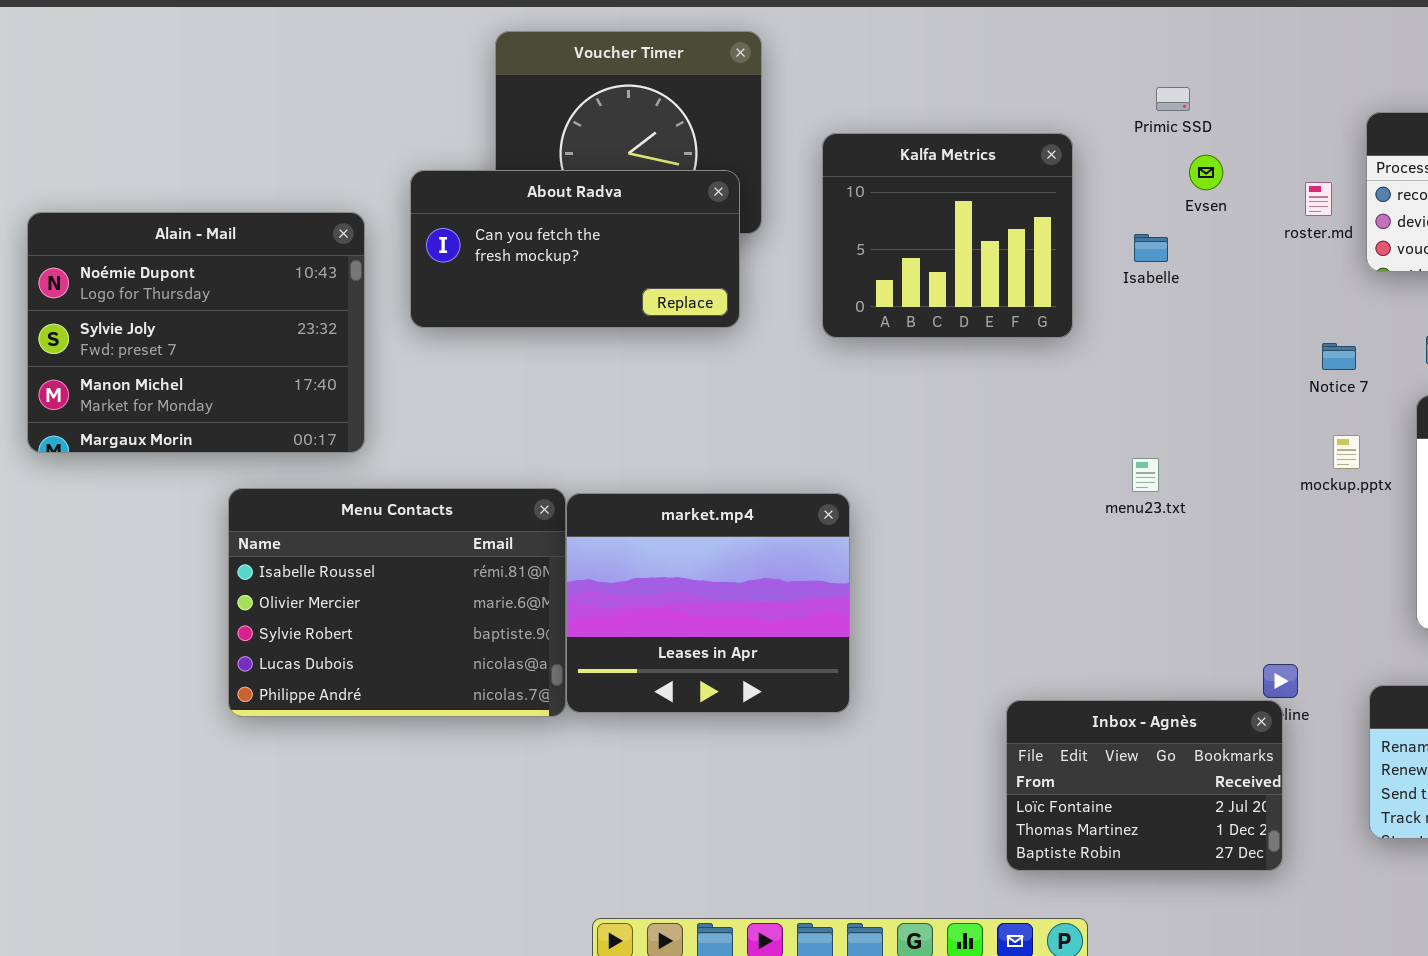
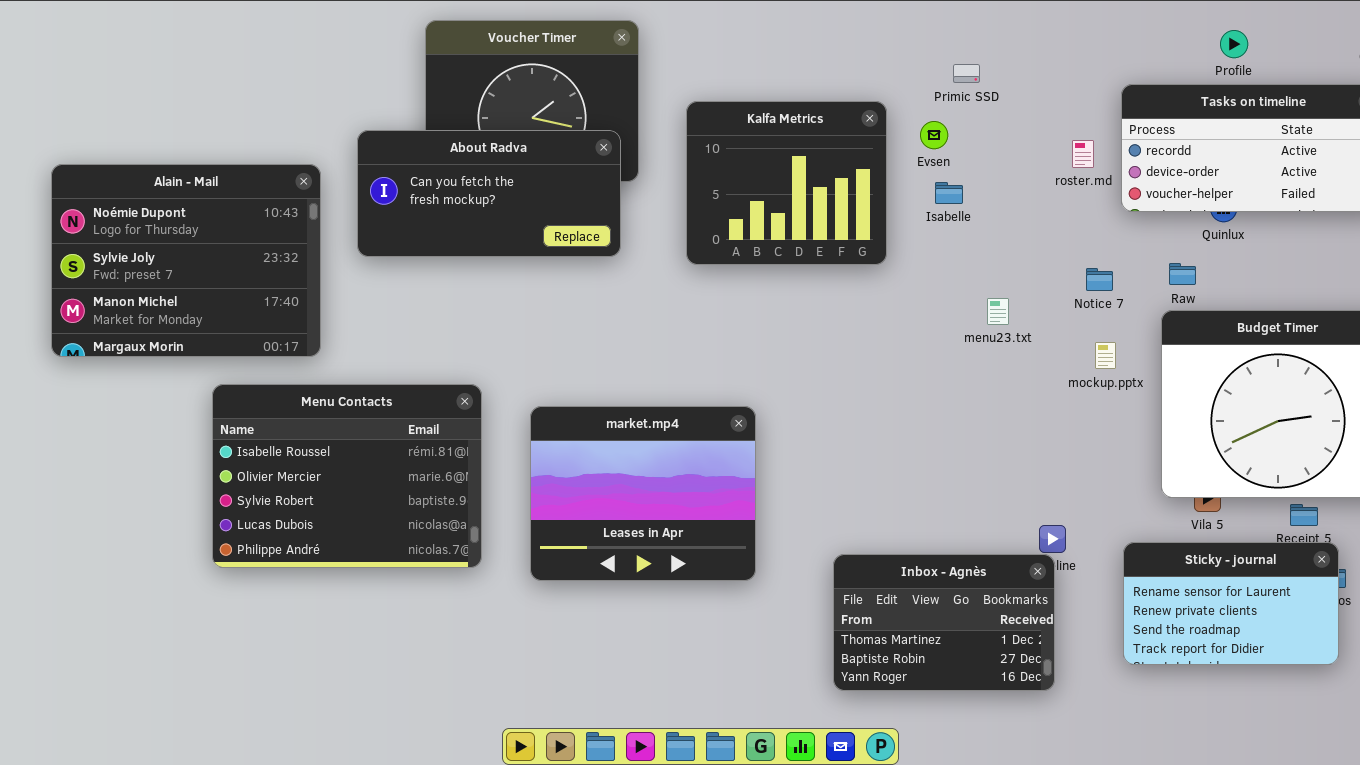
Evsen: [1189,155,1223,190] -> [920,121,948,149], moved
menu23.txt: [1132,458,1159,492] -> [987,298,1009,325], moved
market.mp4: [566,493,850,713] -> [530,406,756,581], moved
Inbox - Agnès: [1006,700,1283,871] -> [833,554,1055,691], scrolled down 1 row

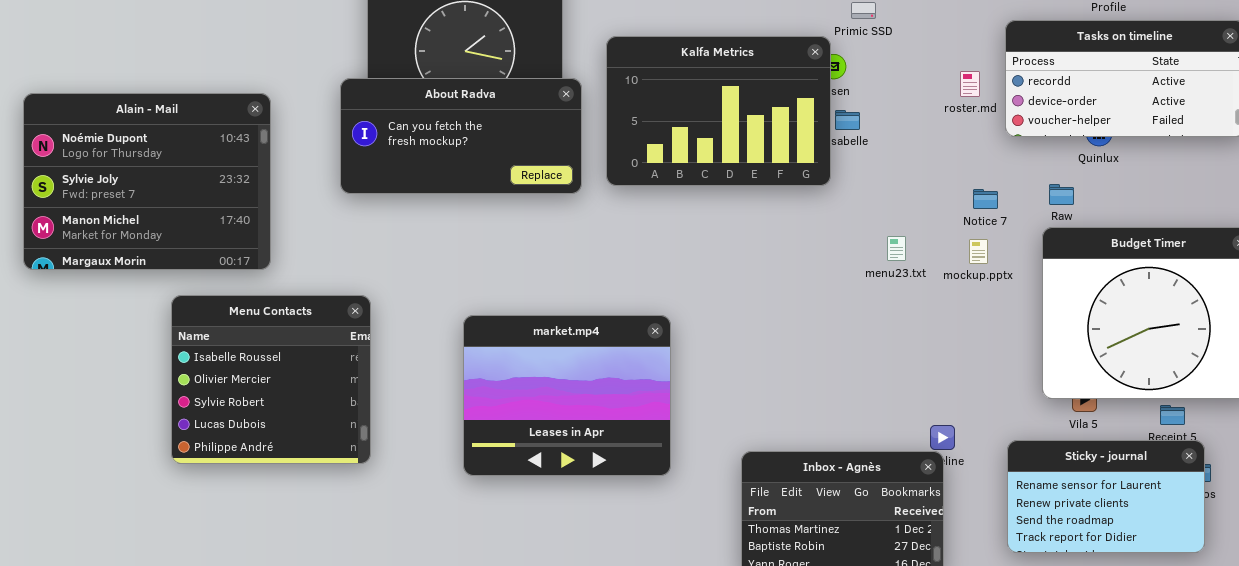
Kalfa Metrics: [686,101,887,265] -> [606,36,831,186], resized
About Radva: [357,130,621,257] -> [340,78,582,194], moved
menu23.txt: [987,298,1009,325] -> [887,236,906,261], moved
mockup.pptx: [1095,342,1116,369] -> [969,239,988,264], moved
Menu Contacts: [212,384,482,568] -> [171,295,371,464], resized

